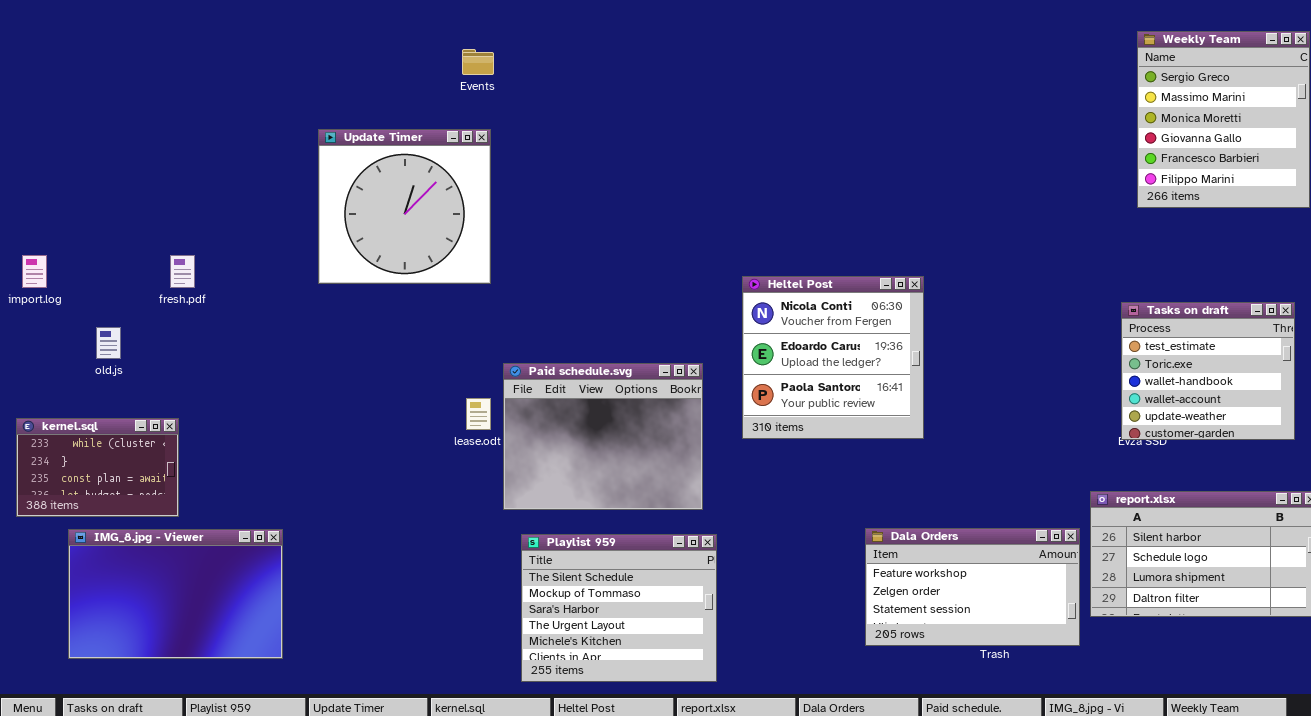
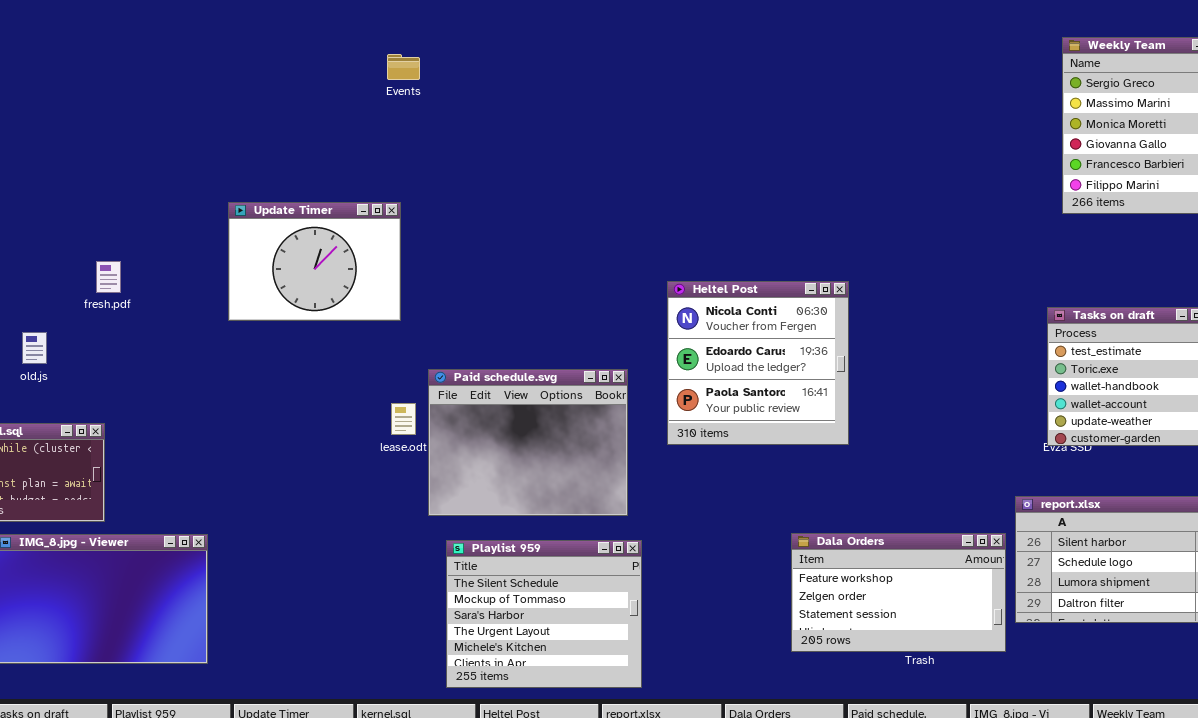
Update Timer: [318,129,491,284] -> [228,202,401,321], moved, resized

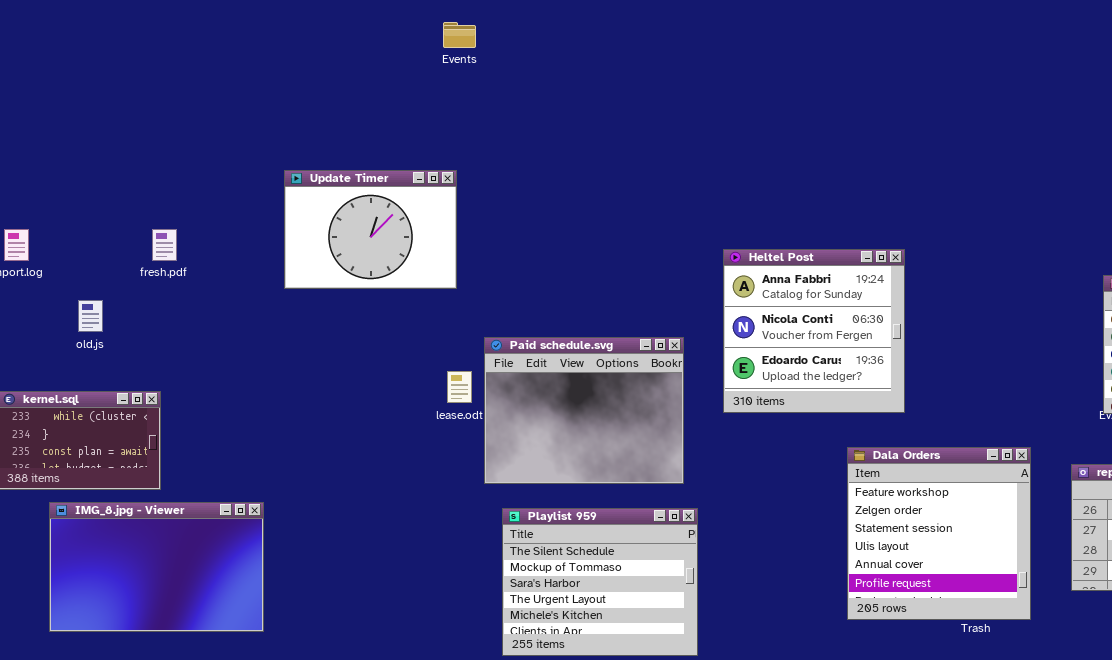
Heltel Post: [667,281,849,445] -> [723,249,905,413], scrolled up 1 row
Dala Orders: [791,533,1006,652] -> [847,447,1031,620], resized

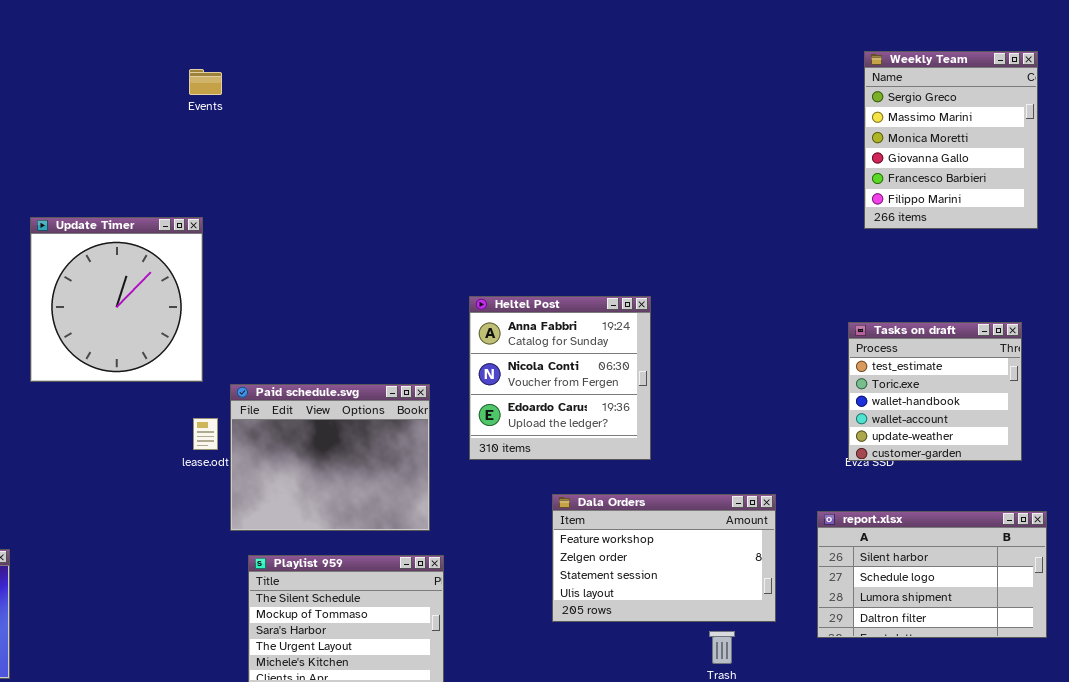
Update Timer: [284,170,457,289] -> [30,217,203,382], resized
Dala Orders: [847,447,1031,620] -> [552,494,776,622], resized

